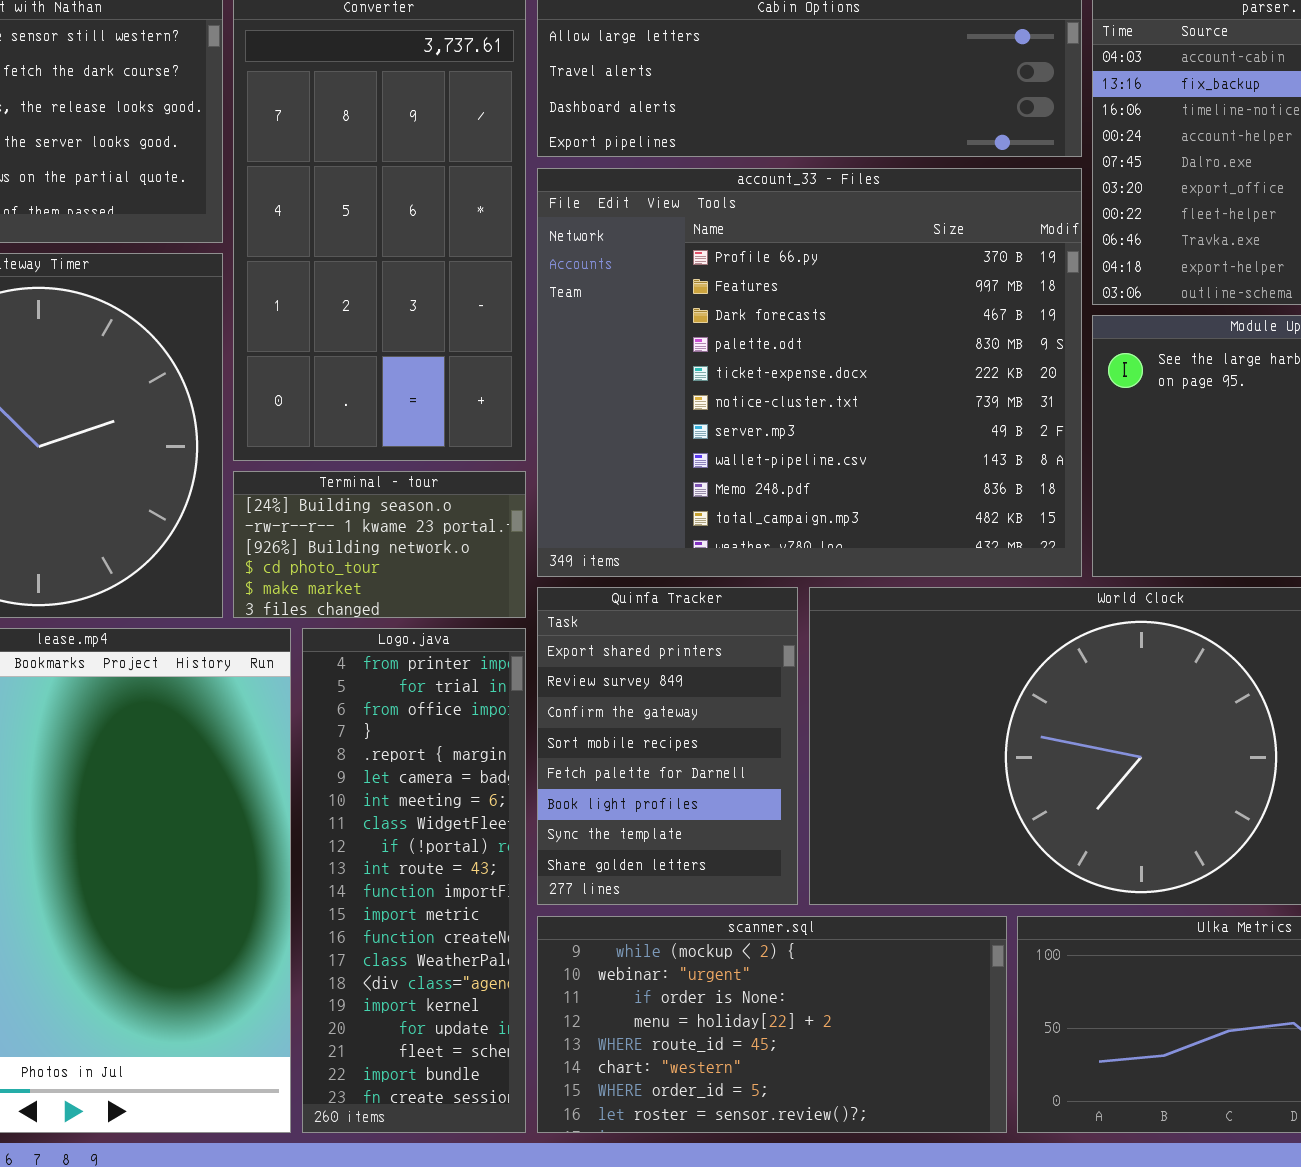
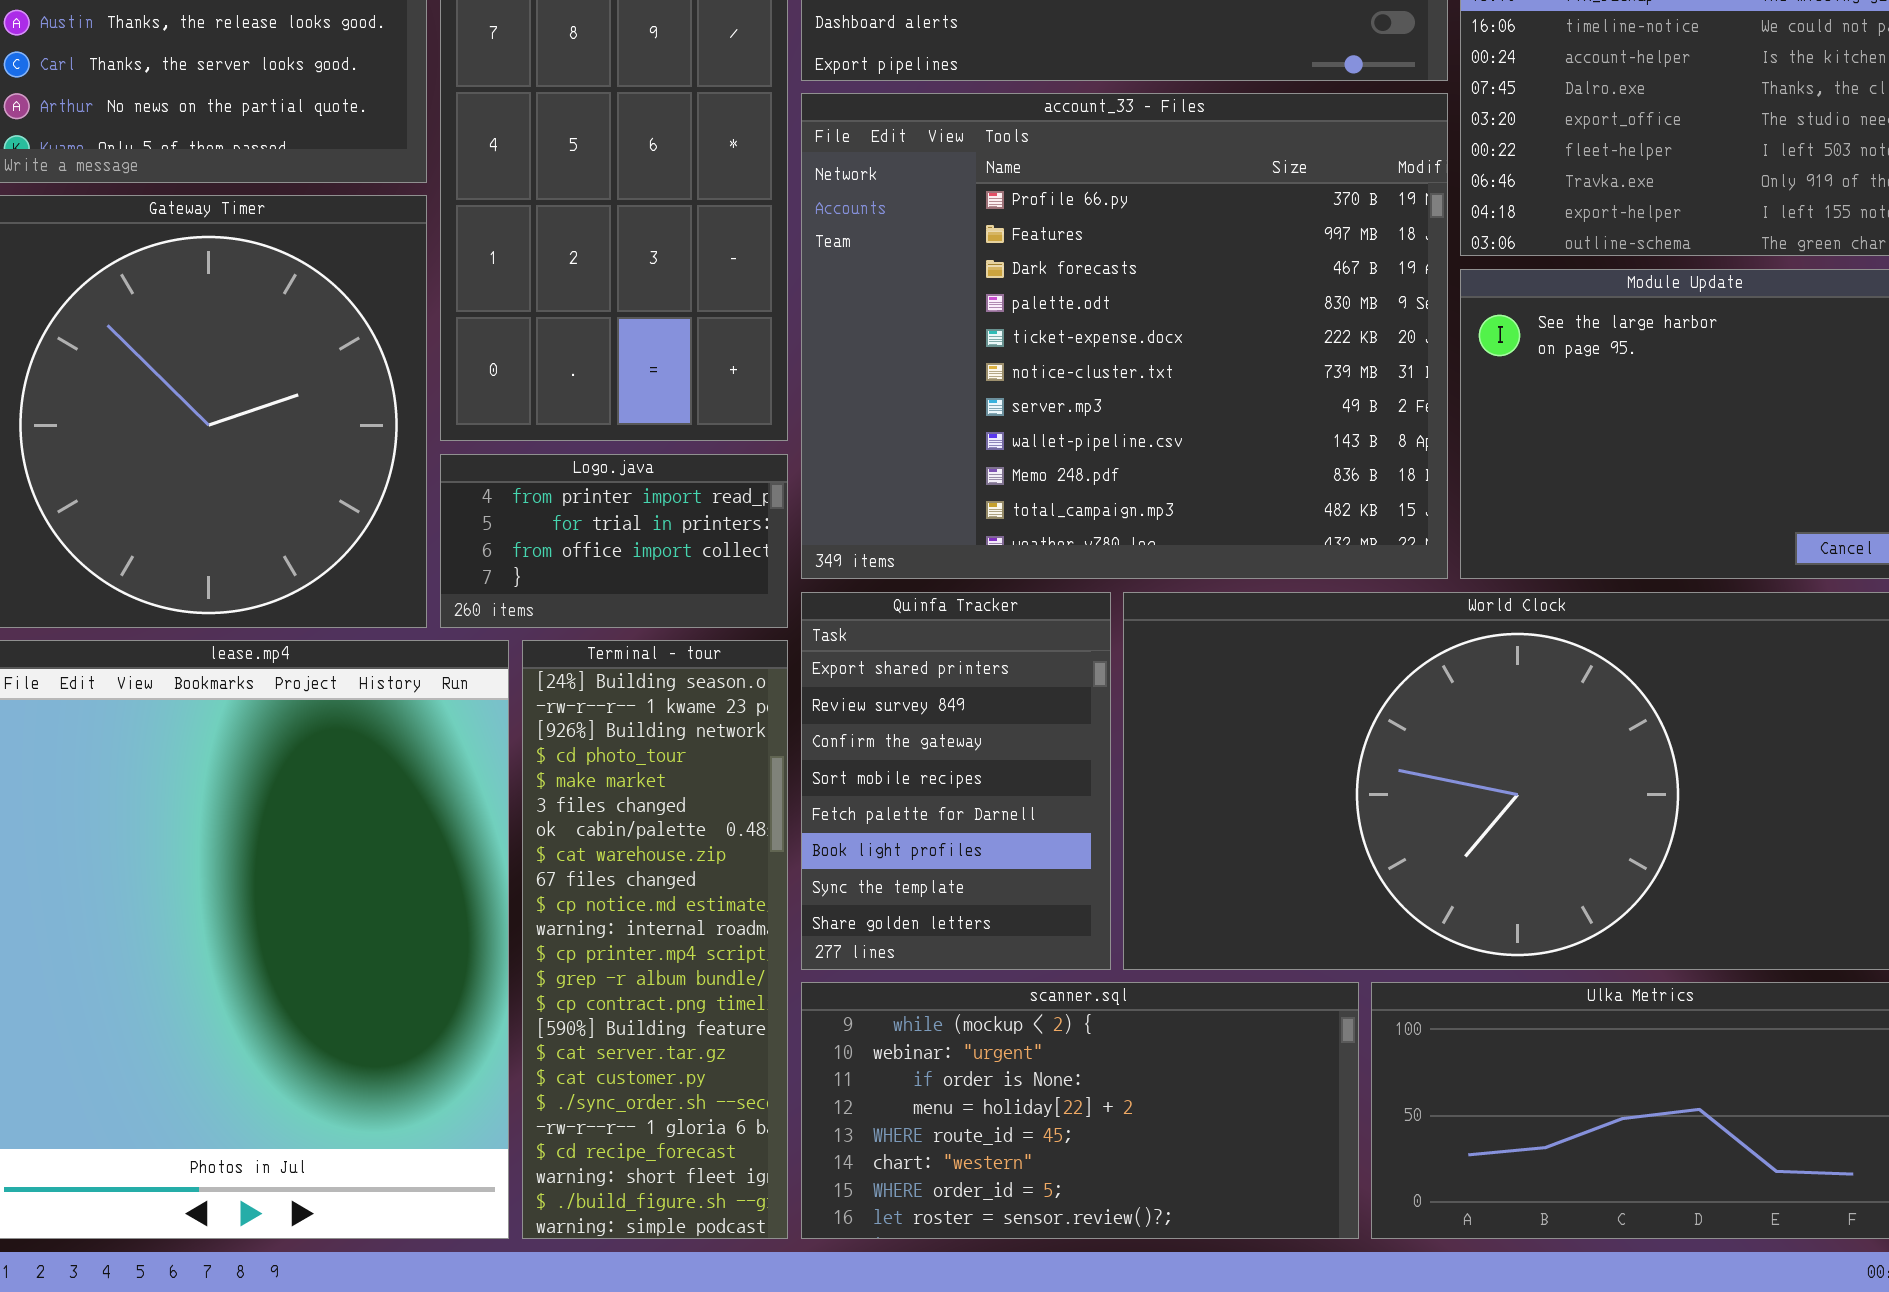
Terminal - tour: [233,471,526,618] -> [522,640,788,1239], moved, resized
Logo.java: [302,628,526,1133] -> [440,454,788,628], moved, resized

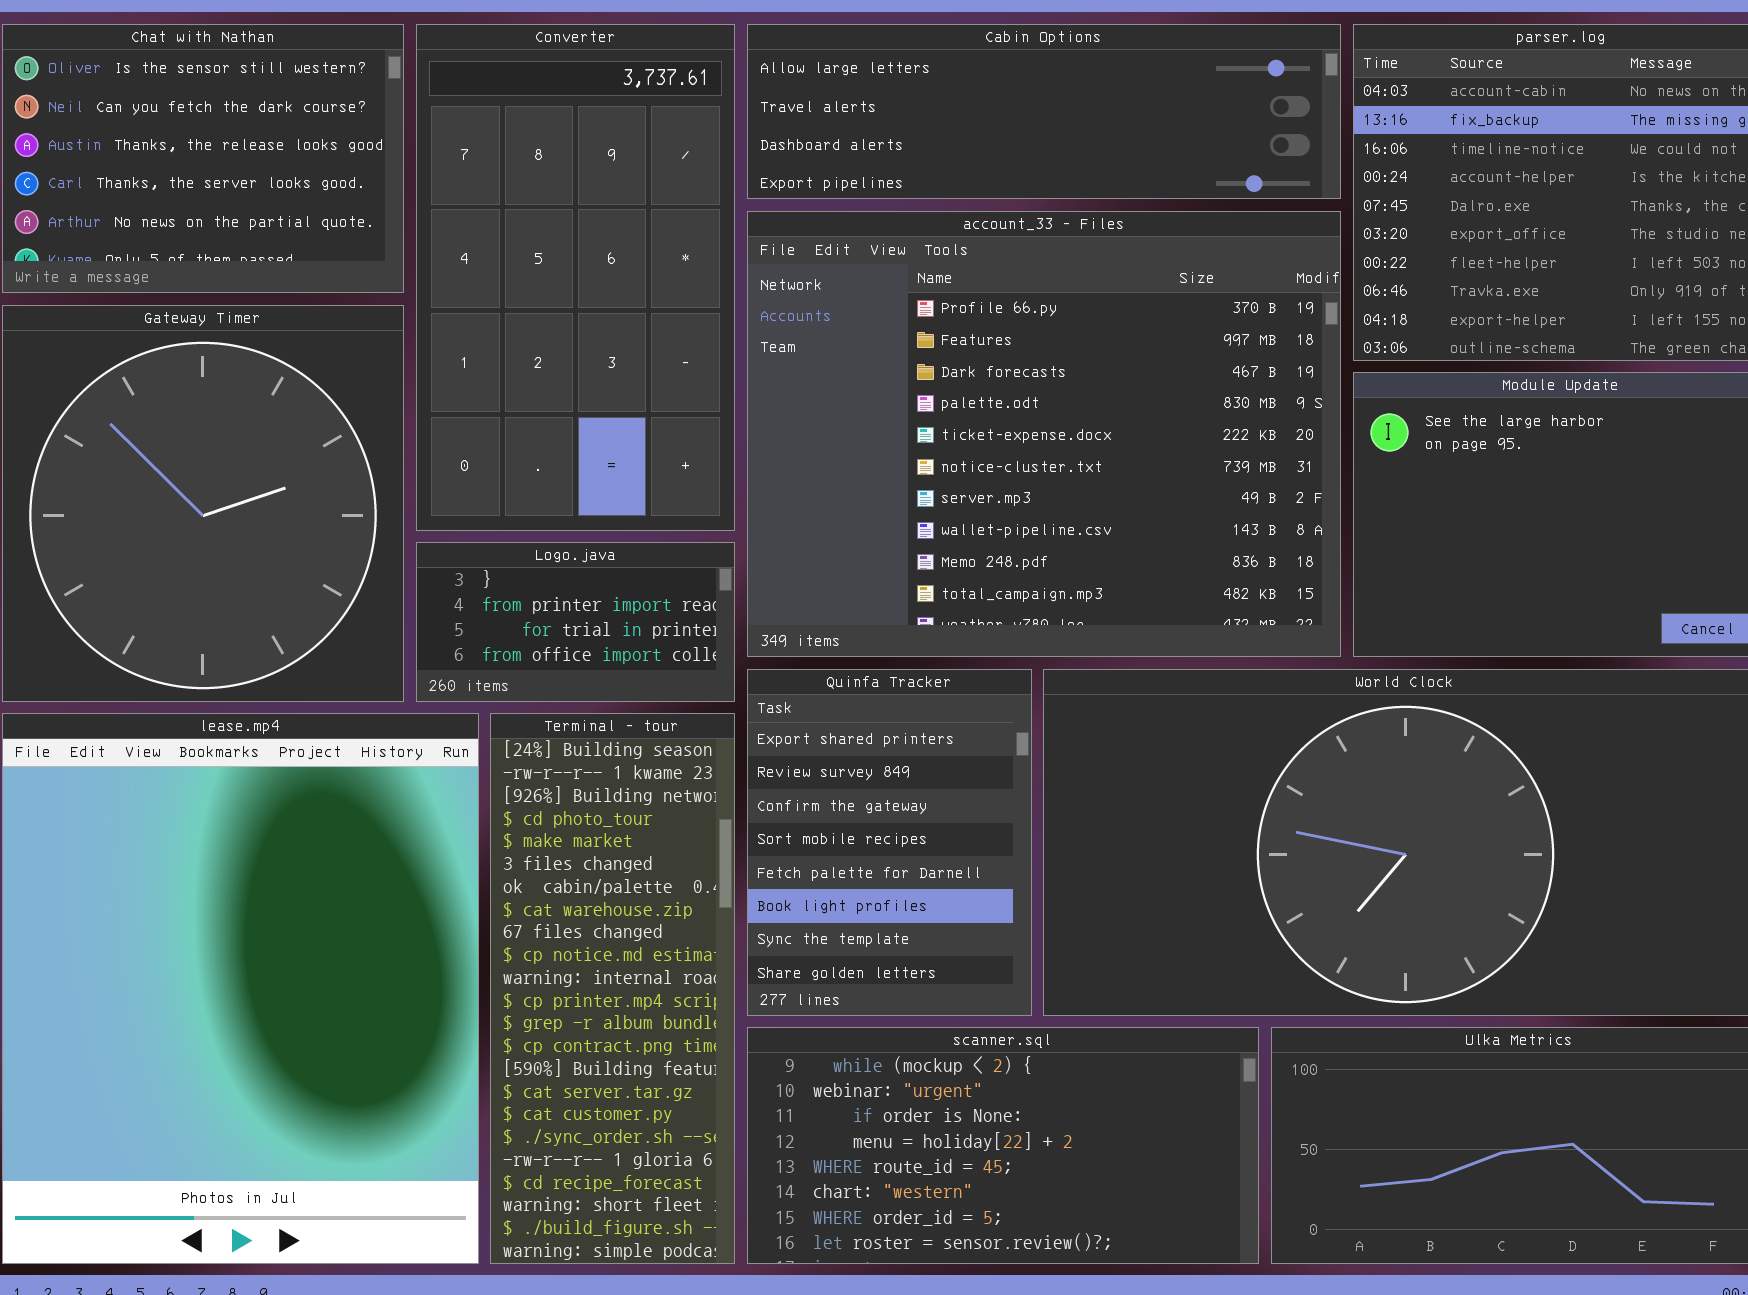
Logo.java: [440,454,788,628] -> [416,542,735,702], scrolled up 1 row

